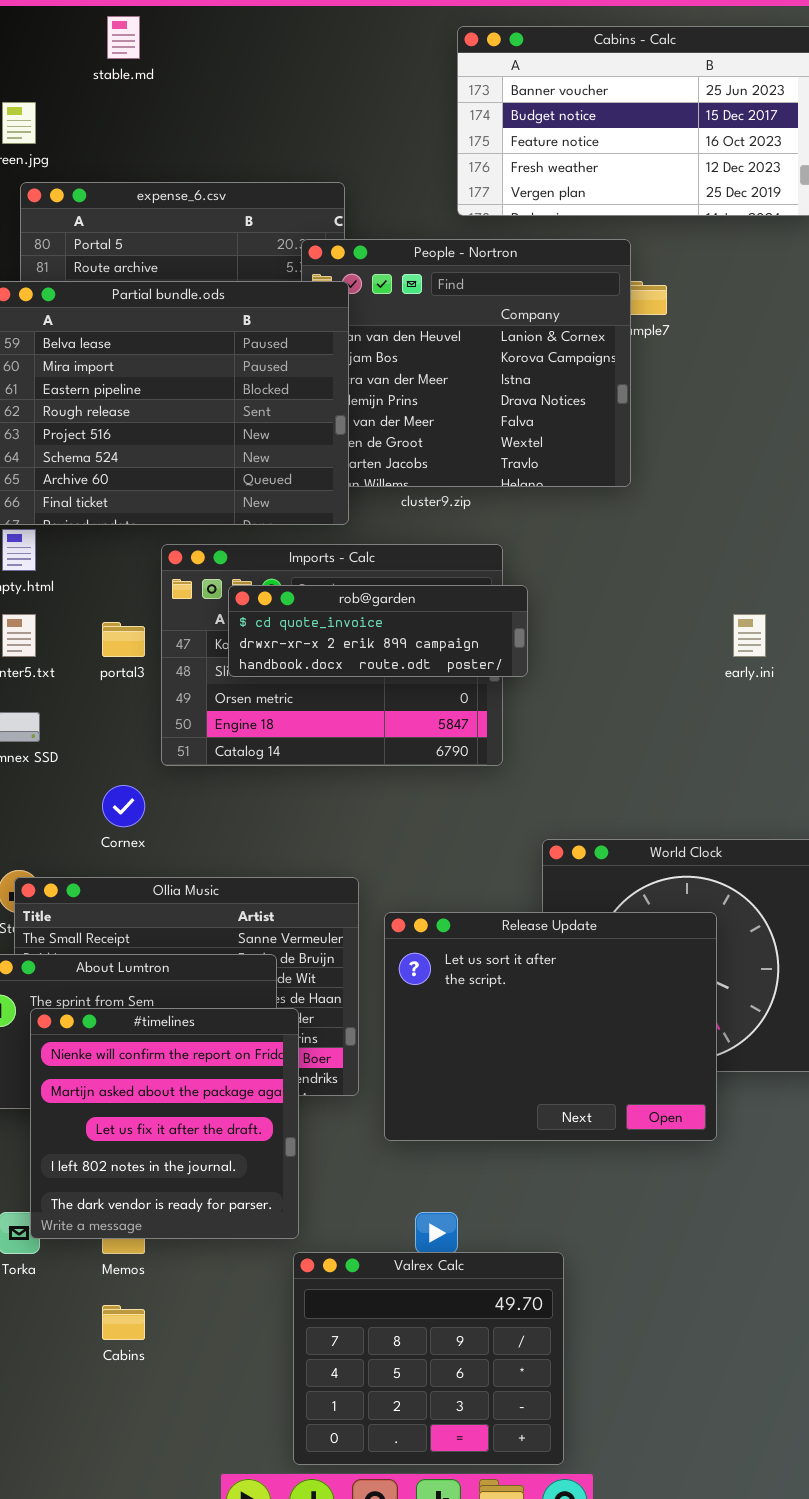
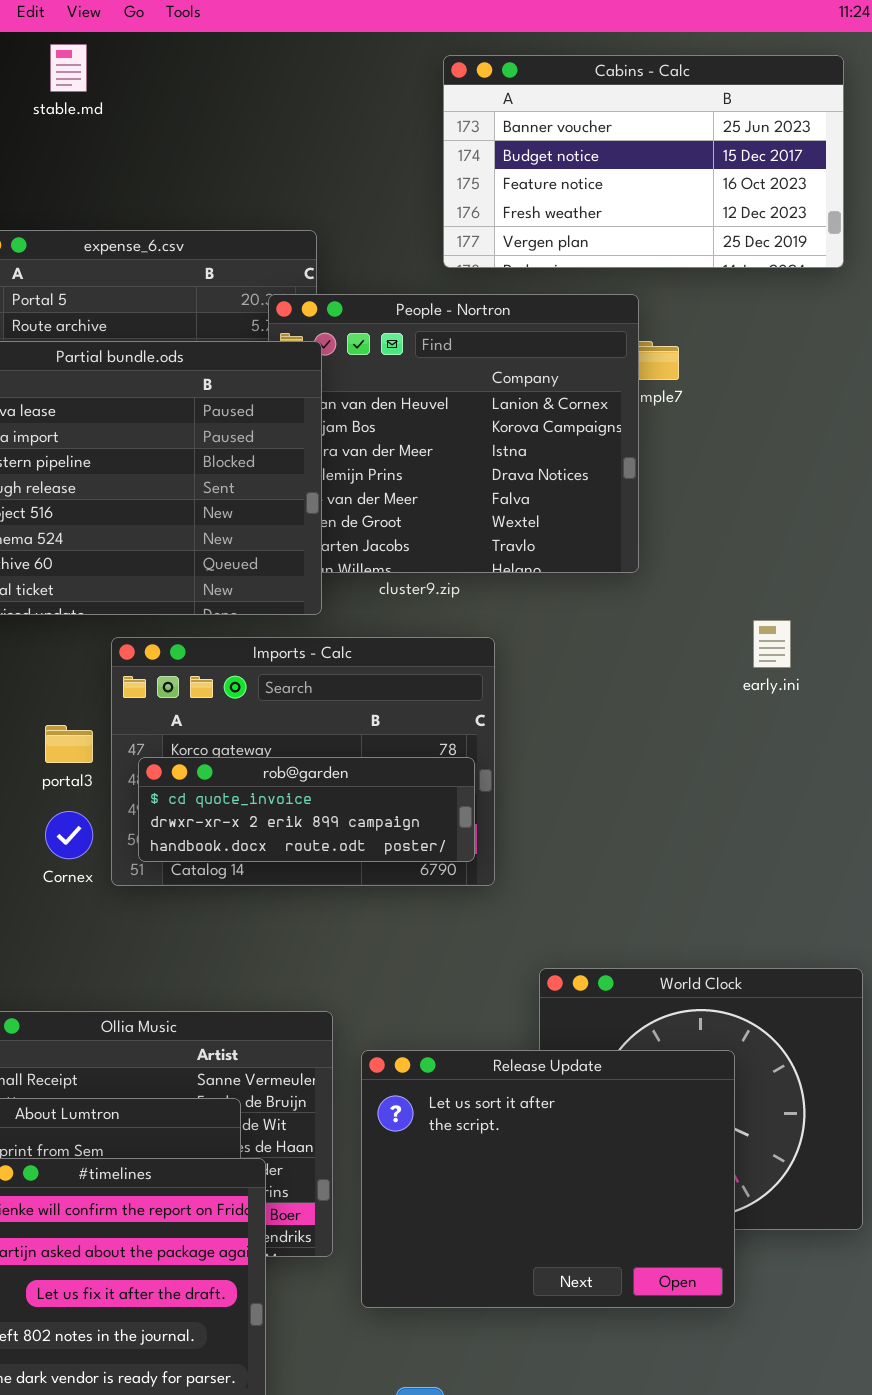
rob@garden: [228,585,528,677] -> [138,757,475,862], moved
early.ini: [733,614,766,657] -> [753,620,791,668], moved
Cornex: [102,785,145,827] -> [45,811,93,859], moved

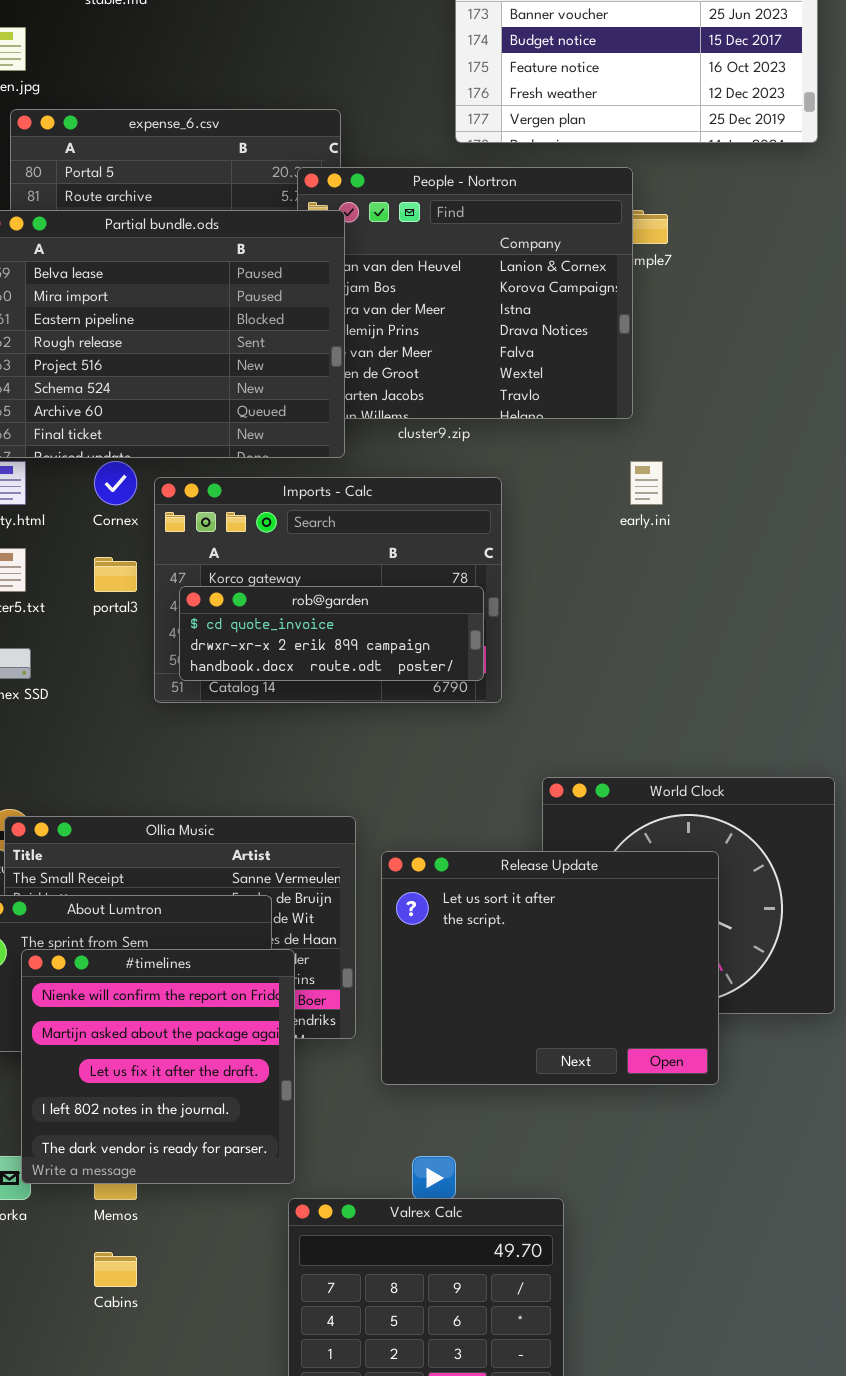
early.ini: [753,620,791,668] -> [630,461,663,505], moved
Cornex: [45,811,93,859] -> [94,461,137,505], moved

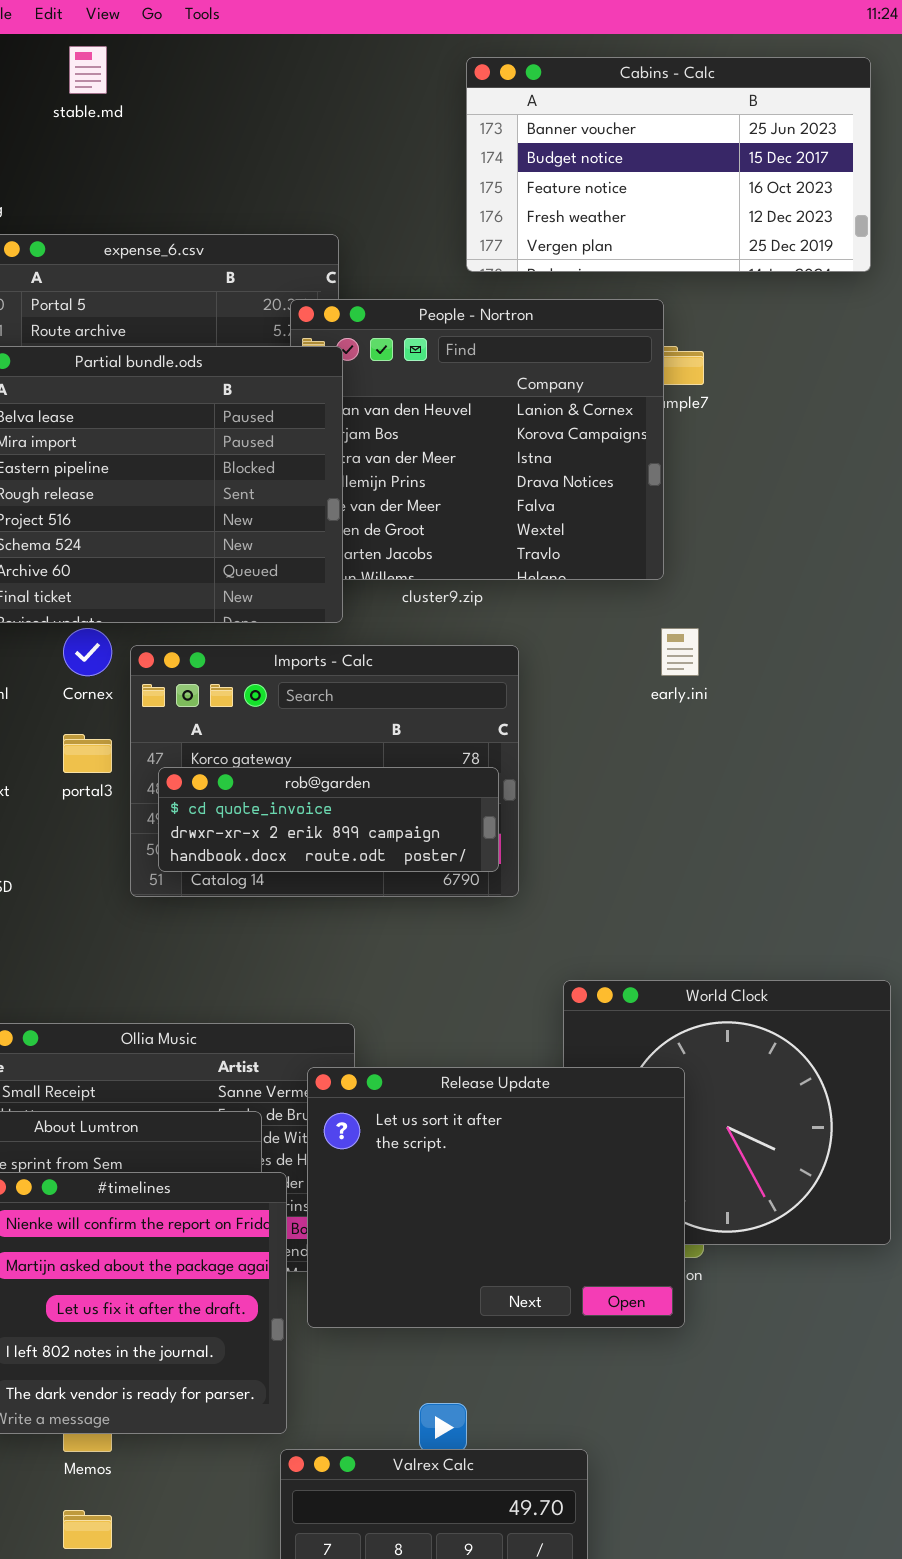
Release Update: [381,851,719,1085] -> [307,1067,685,1328], moved

